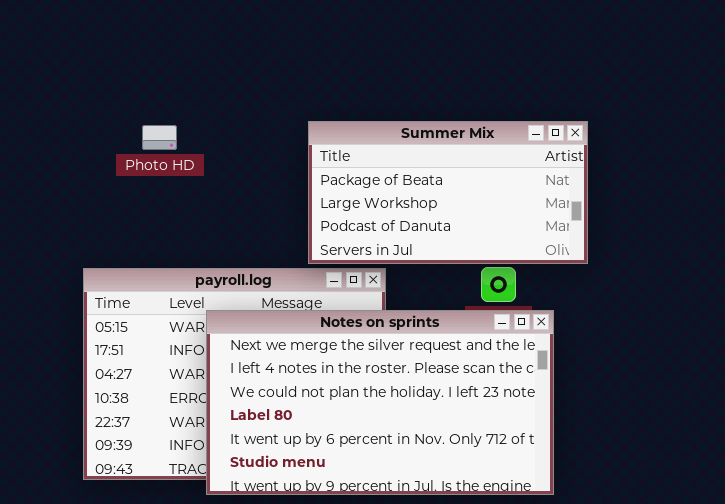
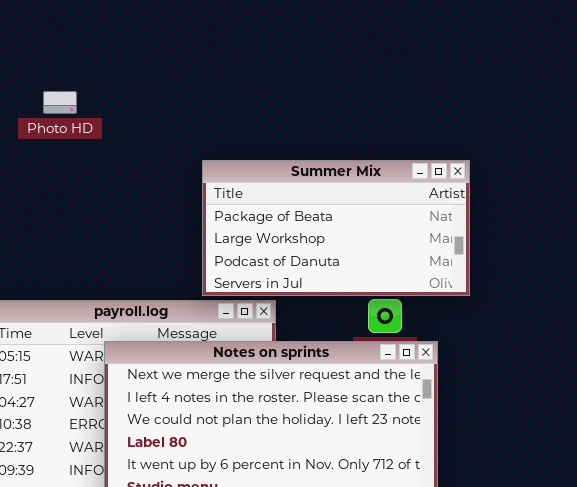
Photo HD: [142,125,177,150] -> [43,91,77,114], moved

